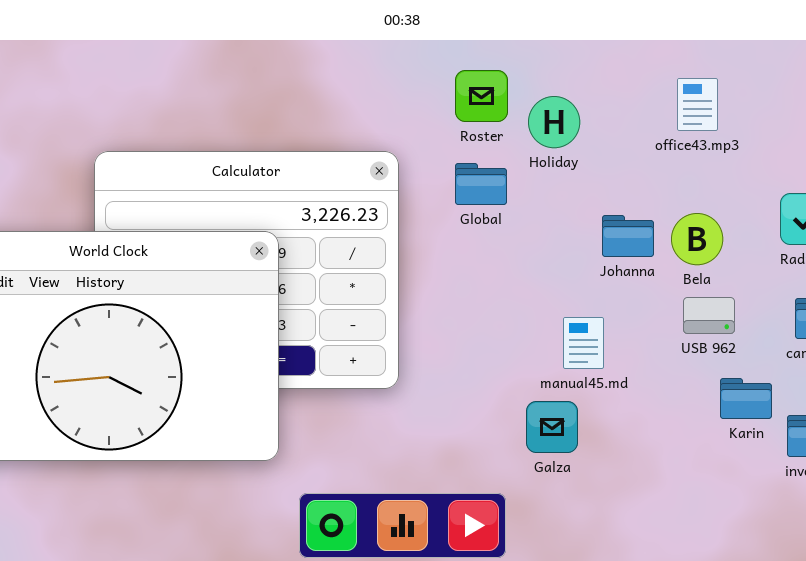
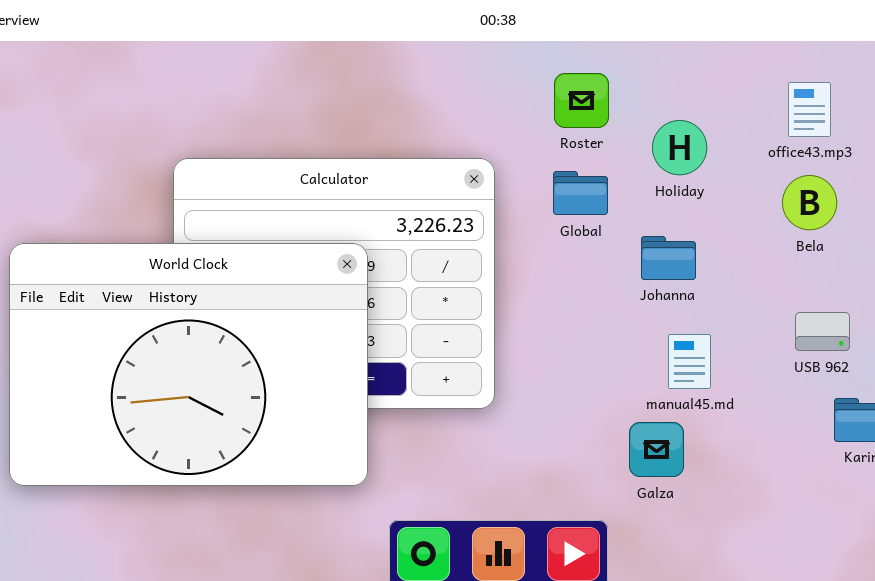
Holiday: [528,96,580,148] -> [652,120,707,175], moved
Bela: [671,213,723,265] -> [782,175,837,230], moved
Johanna: [602,215,654,257] -> [641,236,696,280], moved

